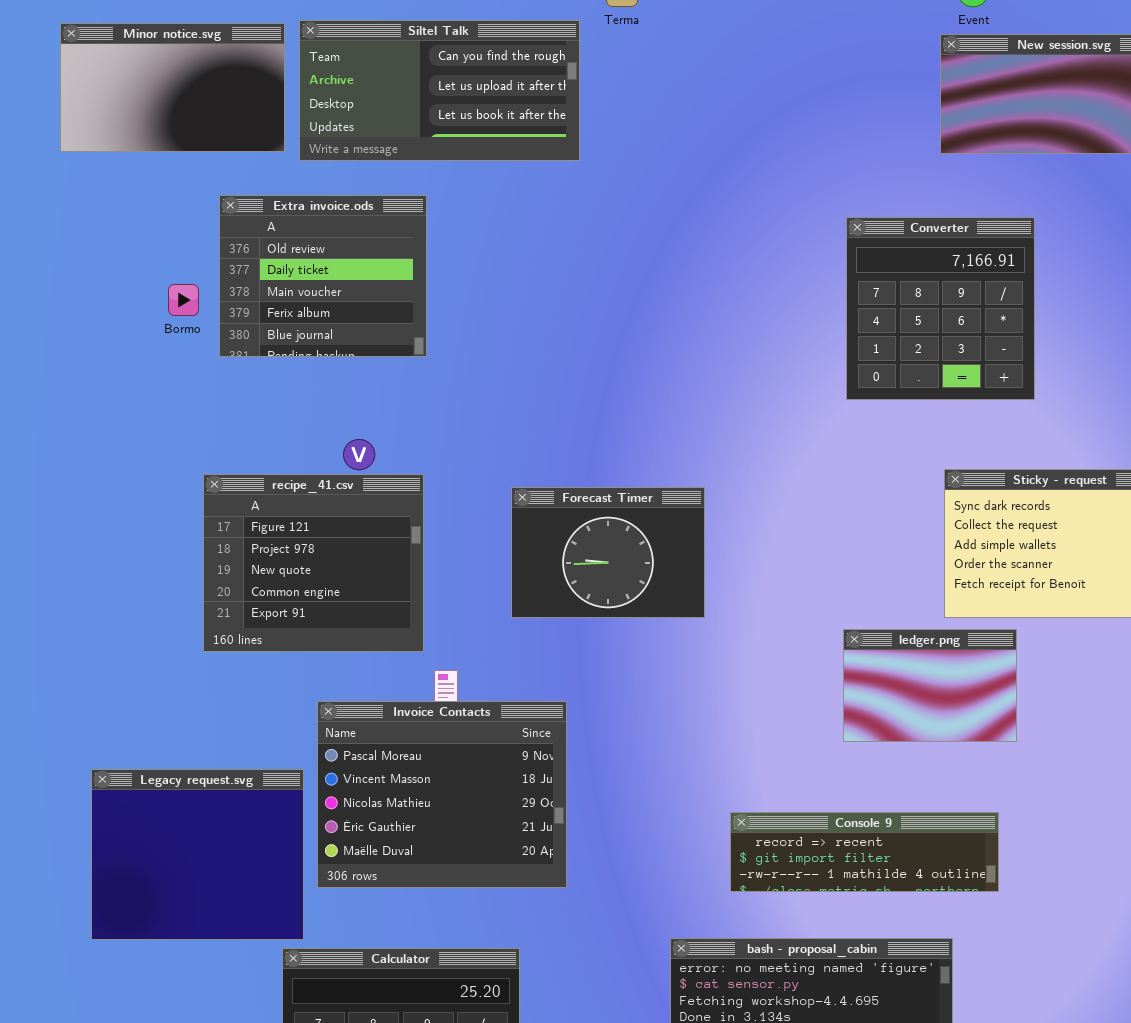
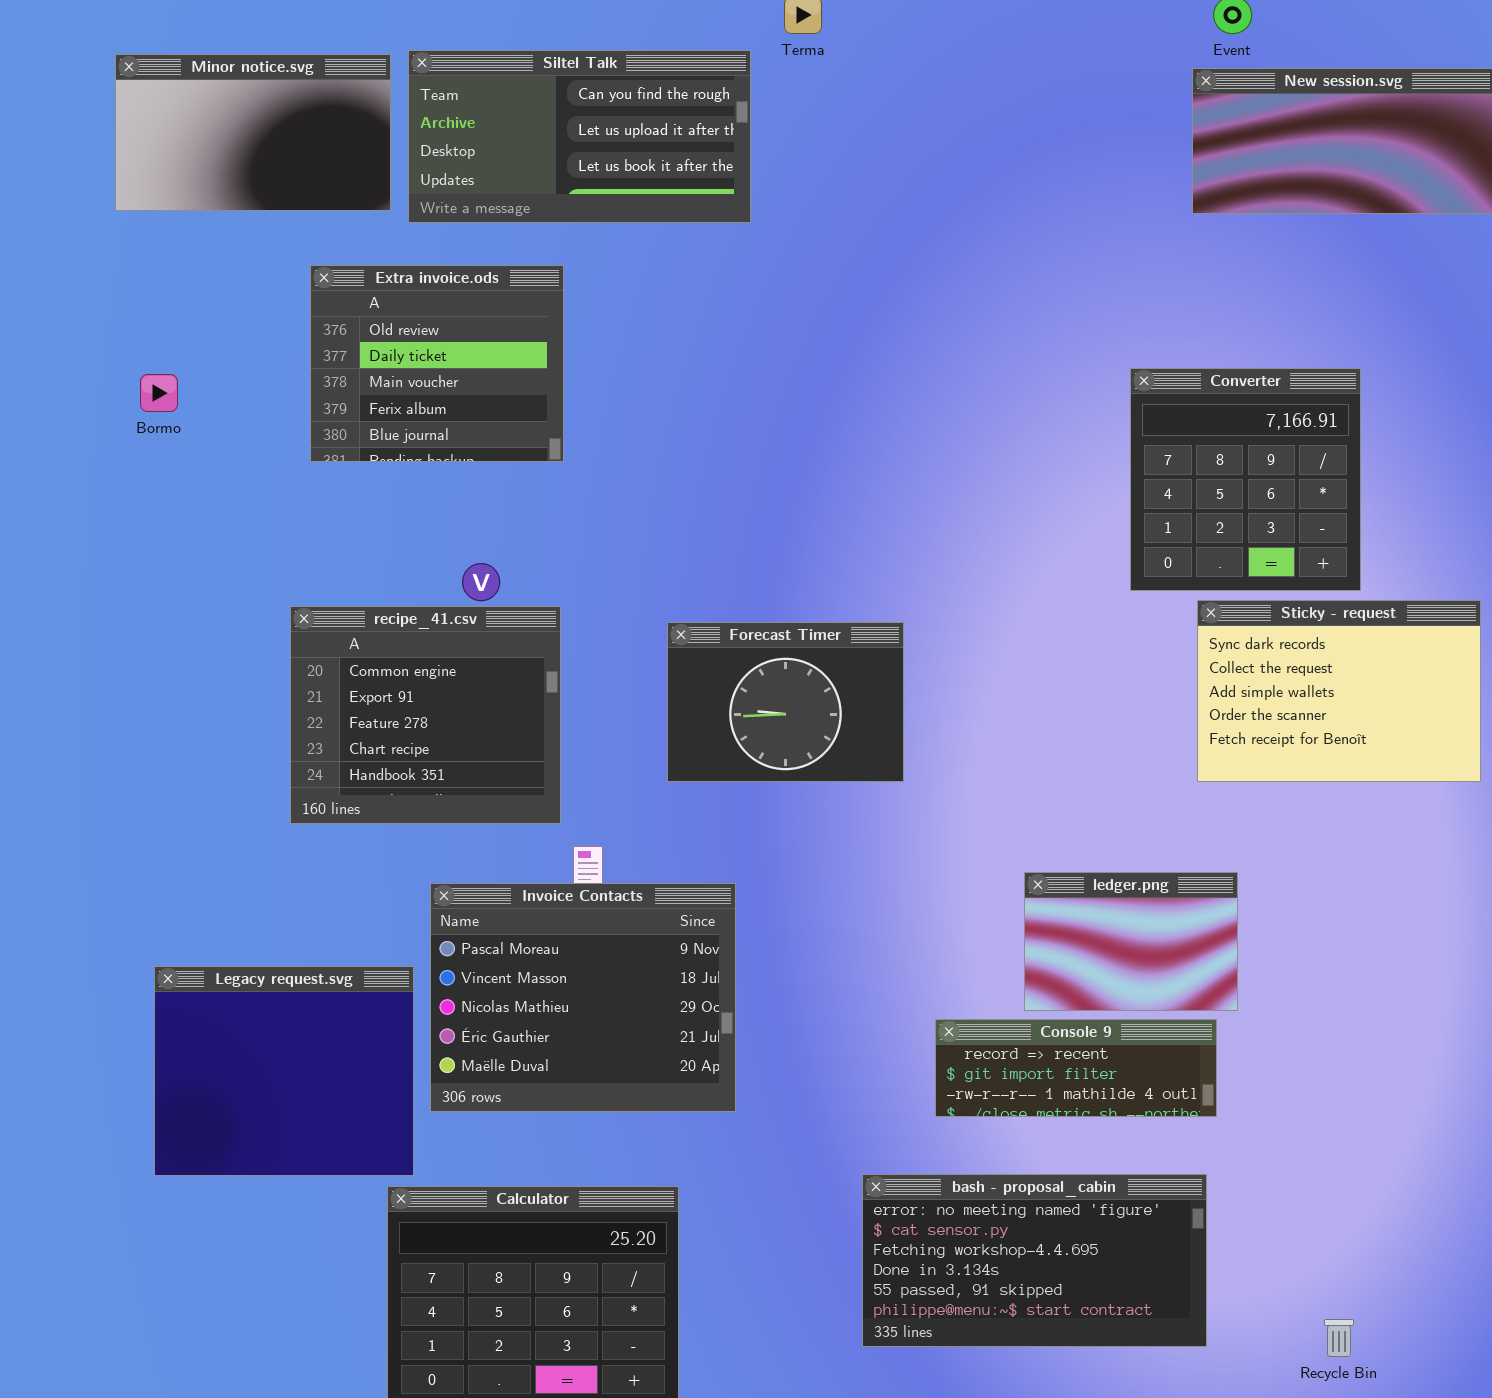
Converter: [846,217,1035,400] -> [1130,368,1361,591], moved
Bormo: [168,284,199,316] -> [140,374,178,412], moved
recipe_41.csv: [203,474,424,652] -> [290,606,561,824], scrolled down 3 rows
ledger.png: [843,629,1017,742] -> [1024,872,1238,1011], moved
Console 9: [730,812,999,892] -> [935,1019,1217,1117], resized

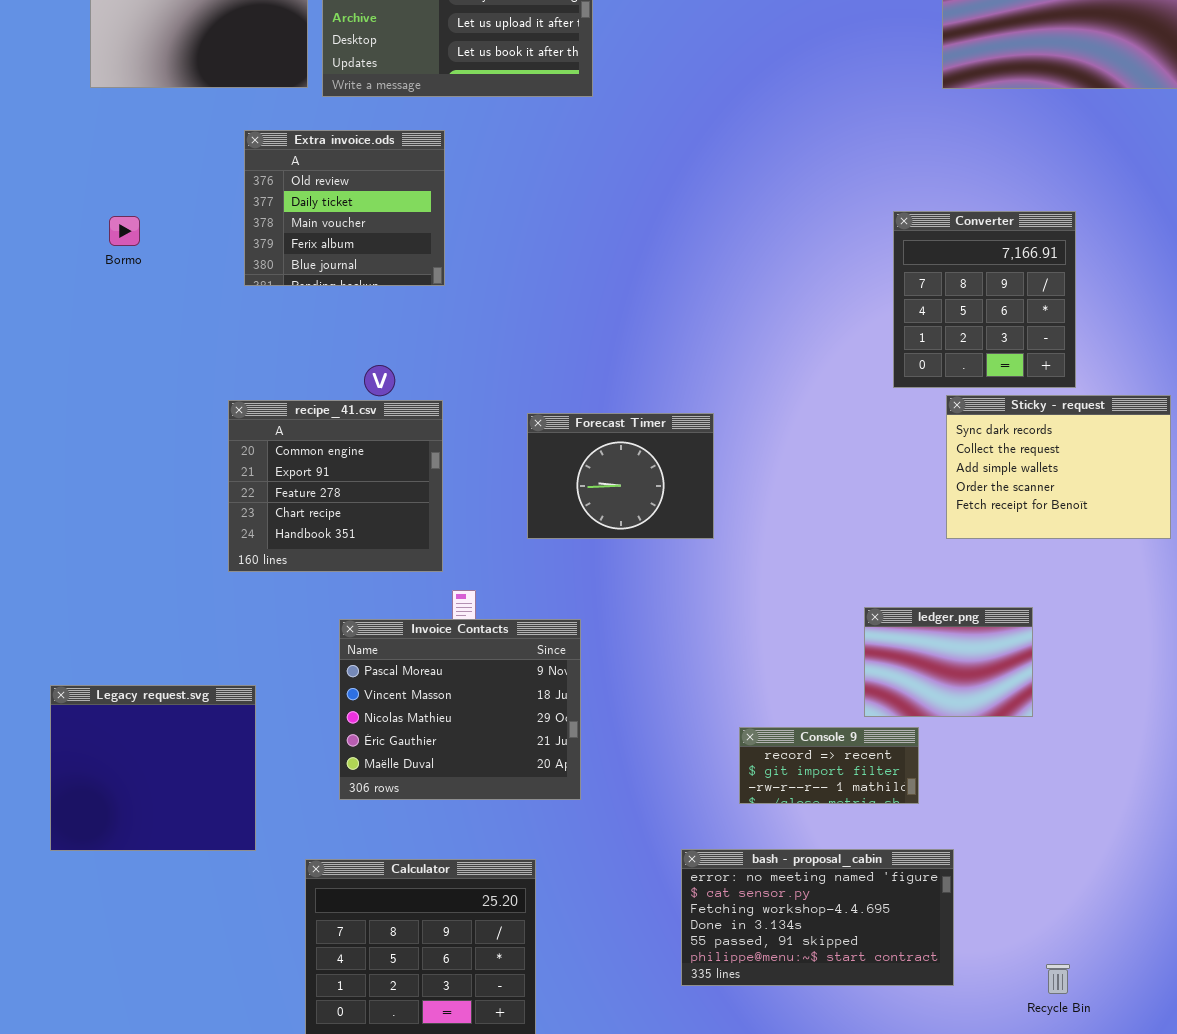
ledger.png: [1024,872,1238,1011] -> [864,607,1033,717], moved
Legacy request.svg: [154,966,414,1176] -> [50,685,256,851], moved
Console 9: [935,1019,1217,1117] -> [739,727,919,804], resized

